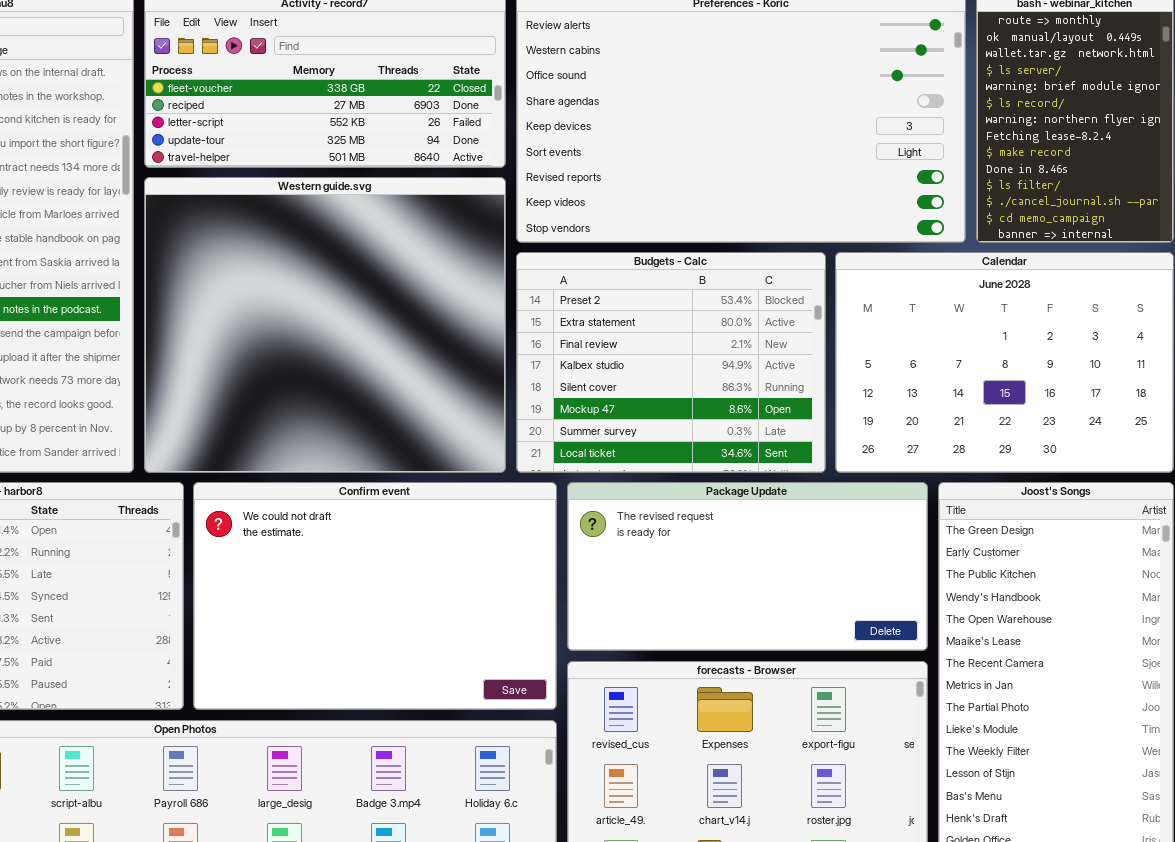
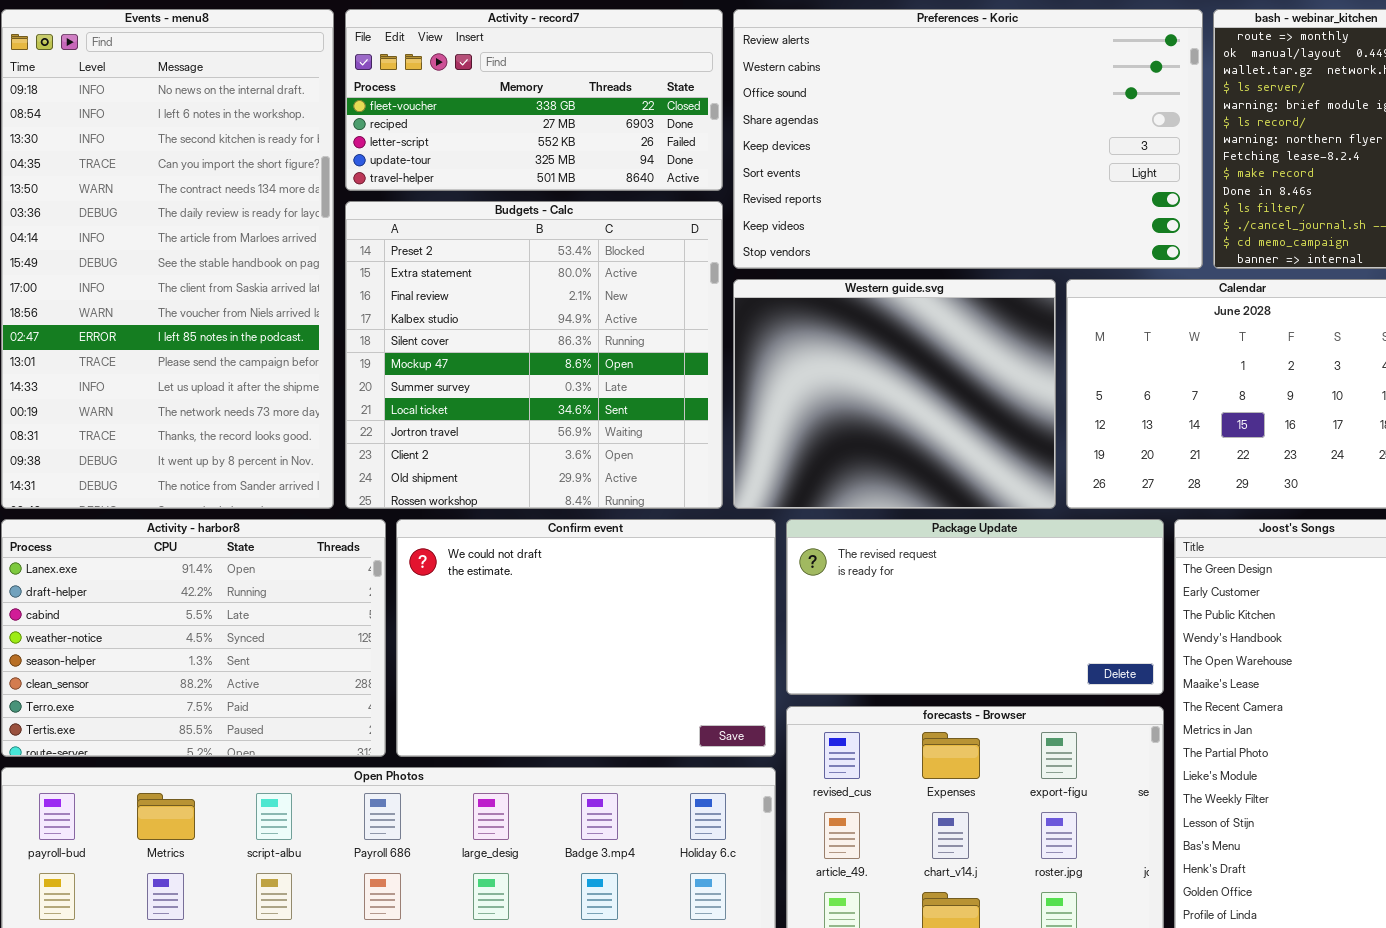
Western guide.svg: [144,177,506,473] -> [733,279,1056,509], moved, resized
Budgets - Calc: [516,252,826,473] -> [345,201,723,509], moved, resized

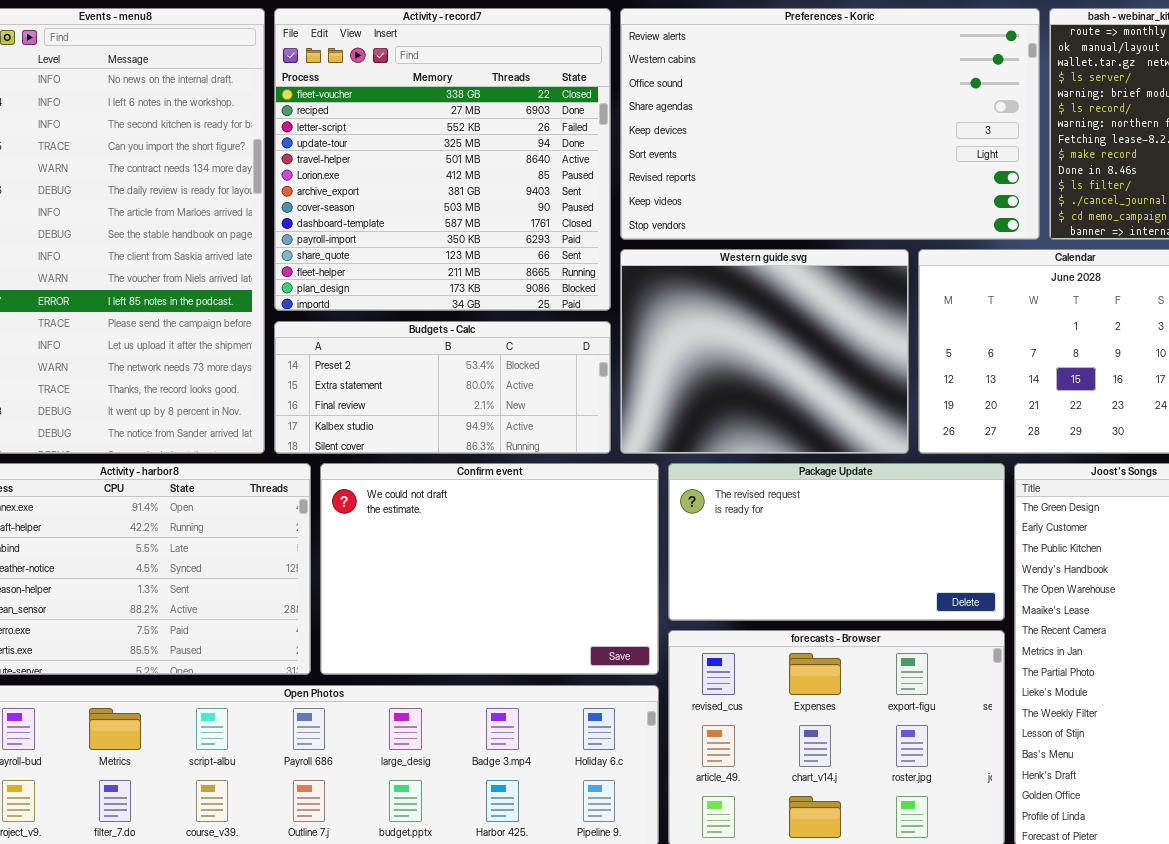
Activity - record7: [345,9,723,191] -> [274,8,611,311], resized
Budgets - Calc: [345,201,723,509] -> [274,321,611,454], resized

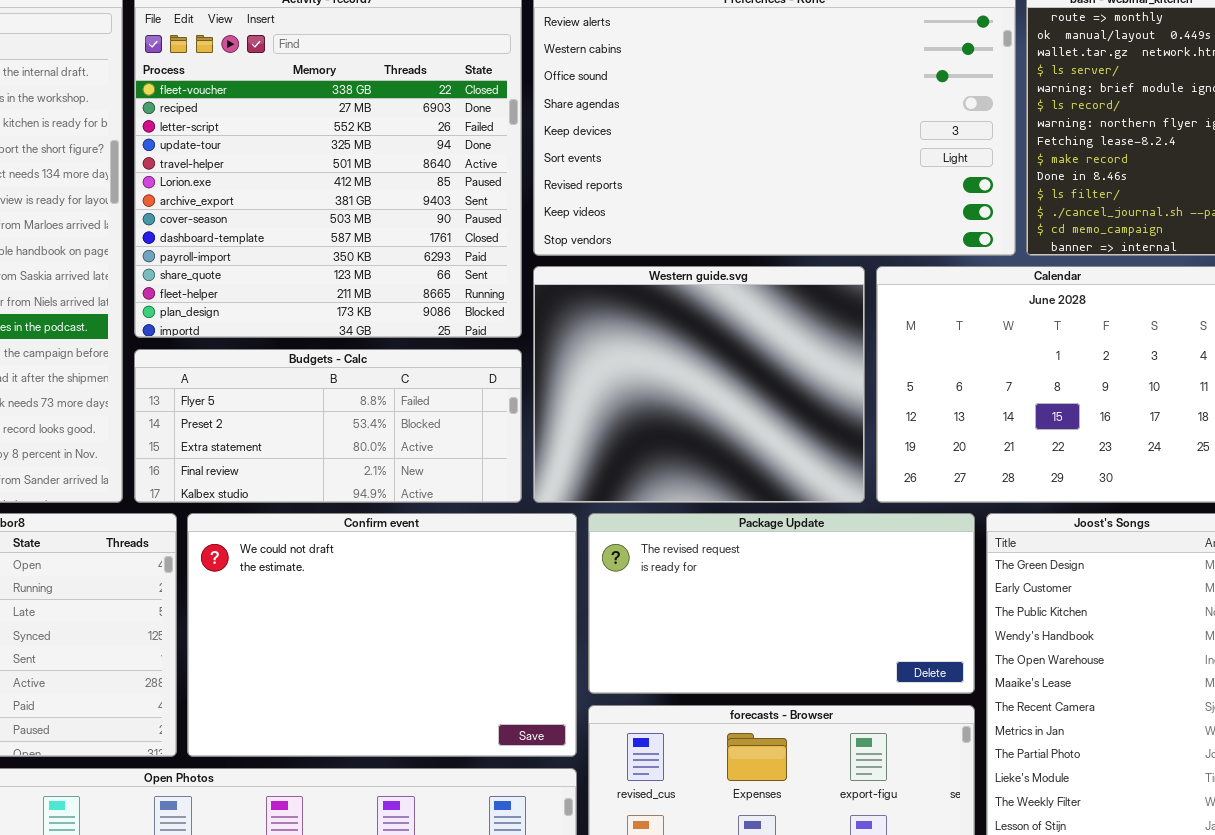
Budgets - Calc: [274,321,611,454] -> [134,349,522,503], scrolled up 1 row

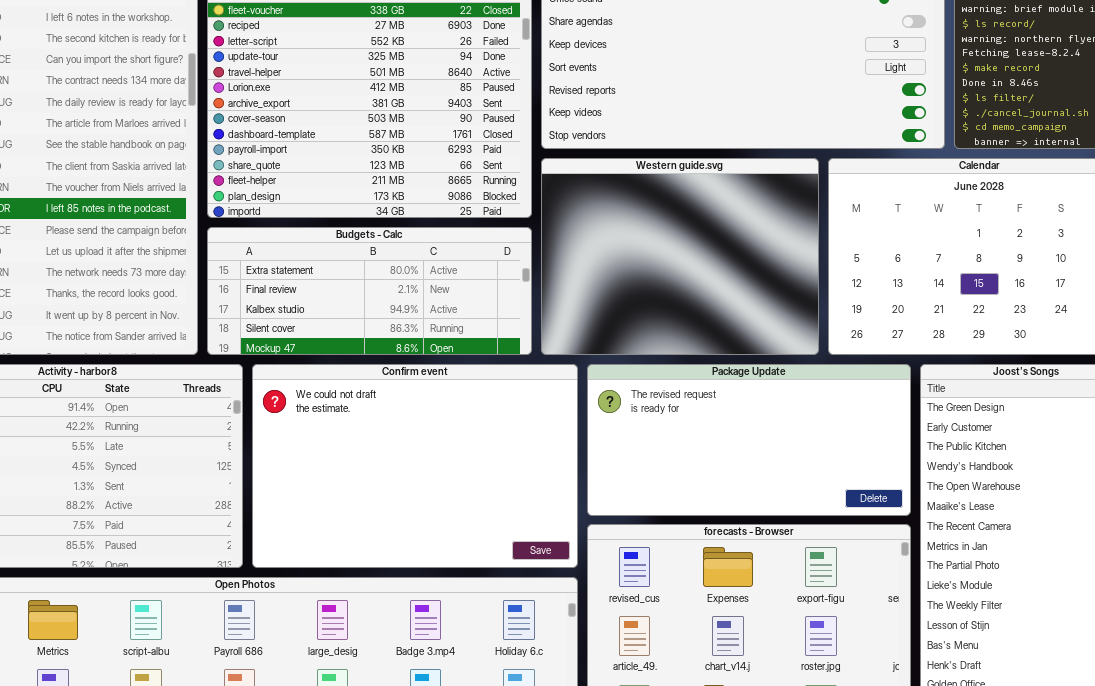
Budgets - Calc: [134,349,522,503] -> [207,227,532,355], scrolled down 2 rows

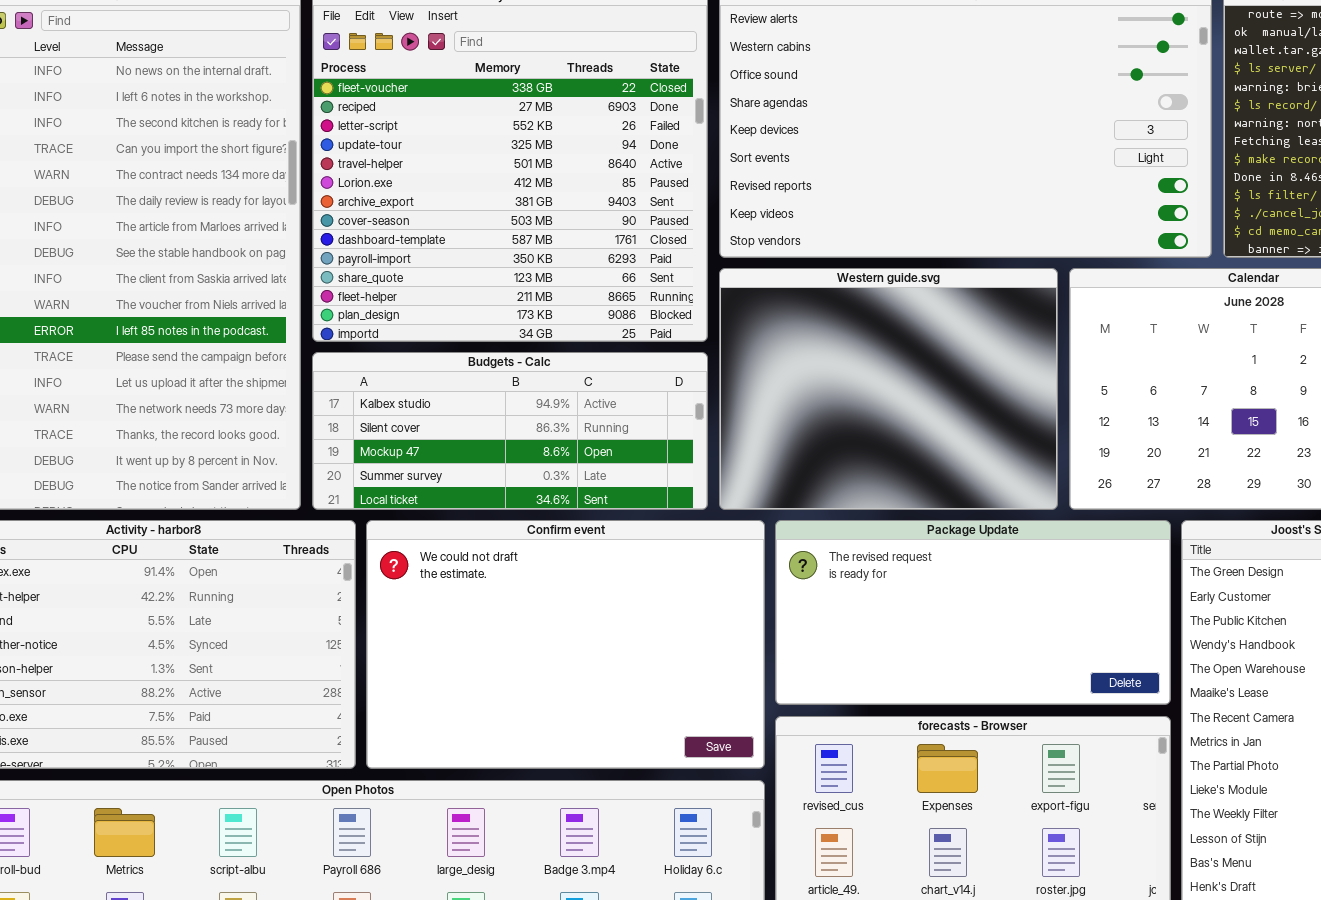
Budgets - Calc: [207,227,532,355] -> [312,352,708,510], scrolled down 2 rows

